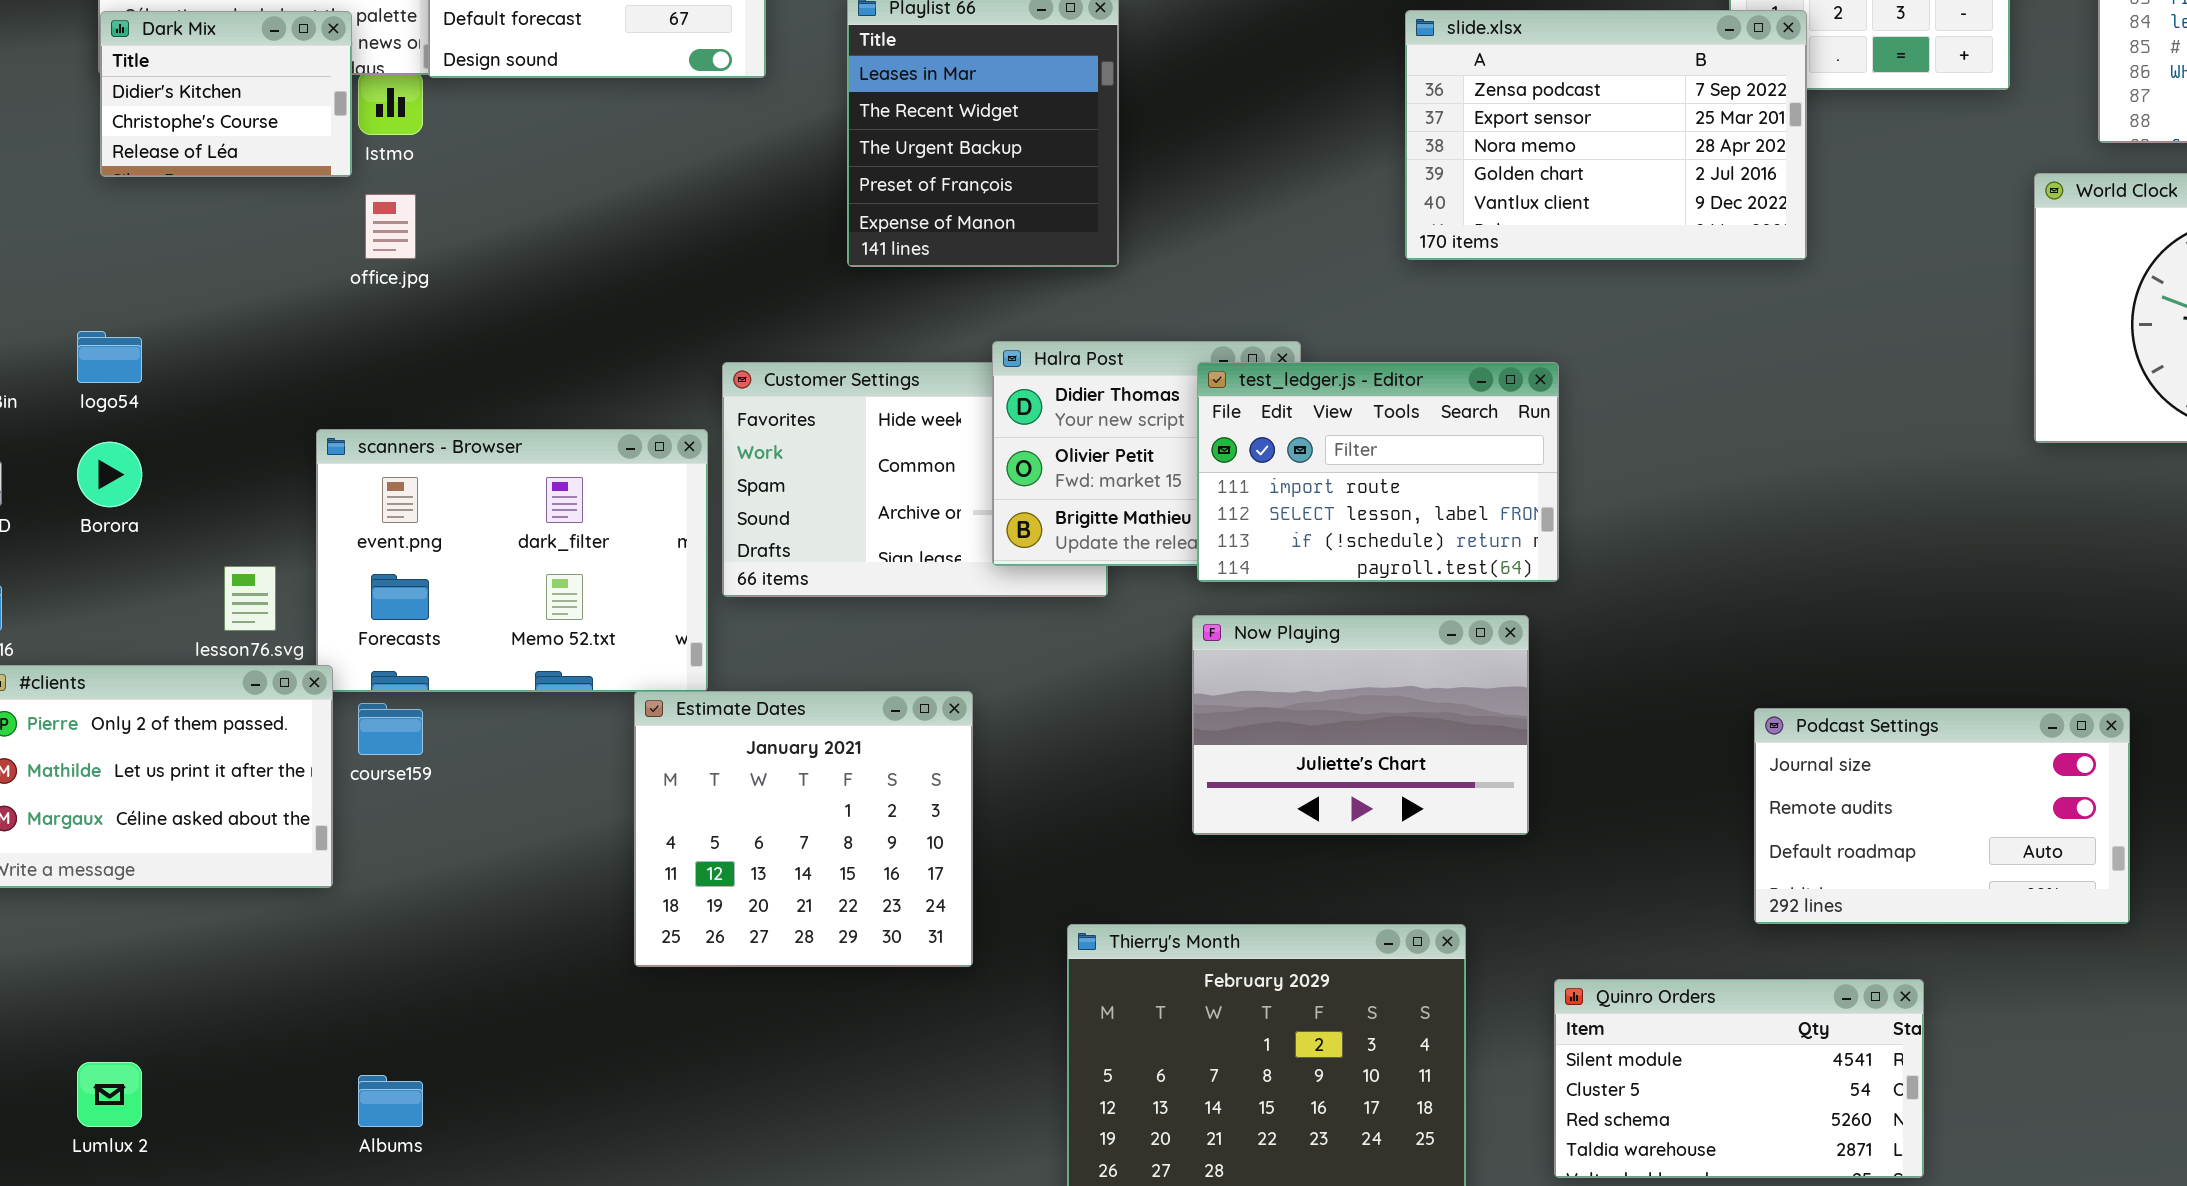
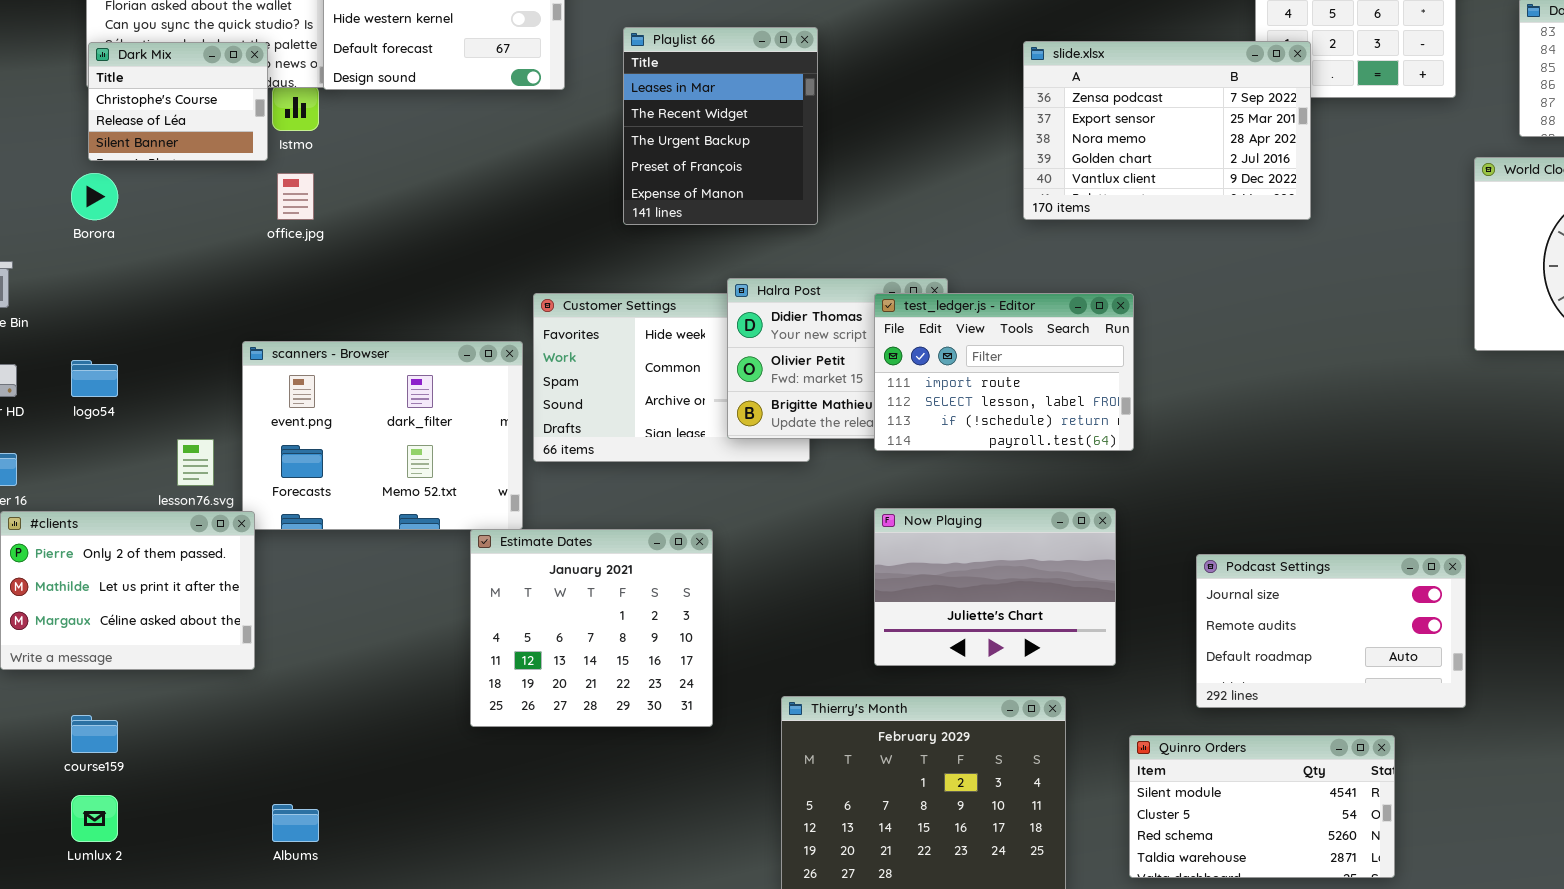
Dark Mix: [100,11,352,177] -> [88,42,268,161], scrolled down 1 row
logo54: [77,331,142,383] -> [71,360,118,397], moved
Borora: [77,442,142,507] -> [71,173,118,220], moved
Now Playing: [1192,615,1529,835] -> [874,508,1116,666], moved
course159: [358,703,423,755] -> [71,715,118,753], moved
Podcast Settings: [1754,708,2130,924] -> [1196,554,1466,708], moved

